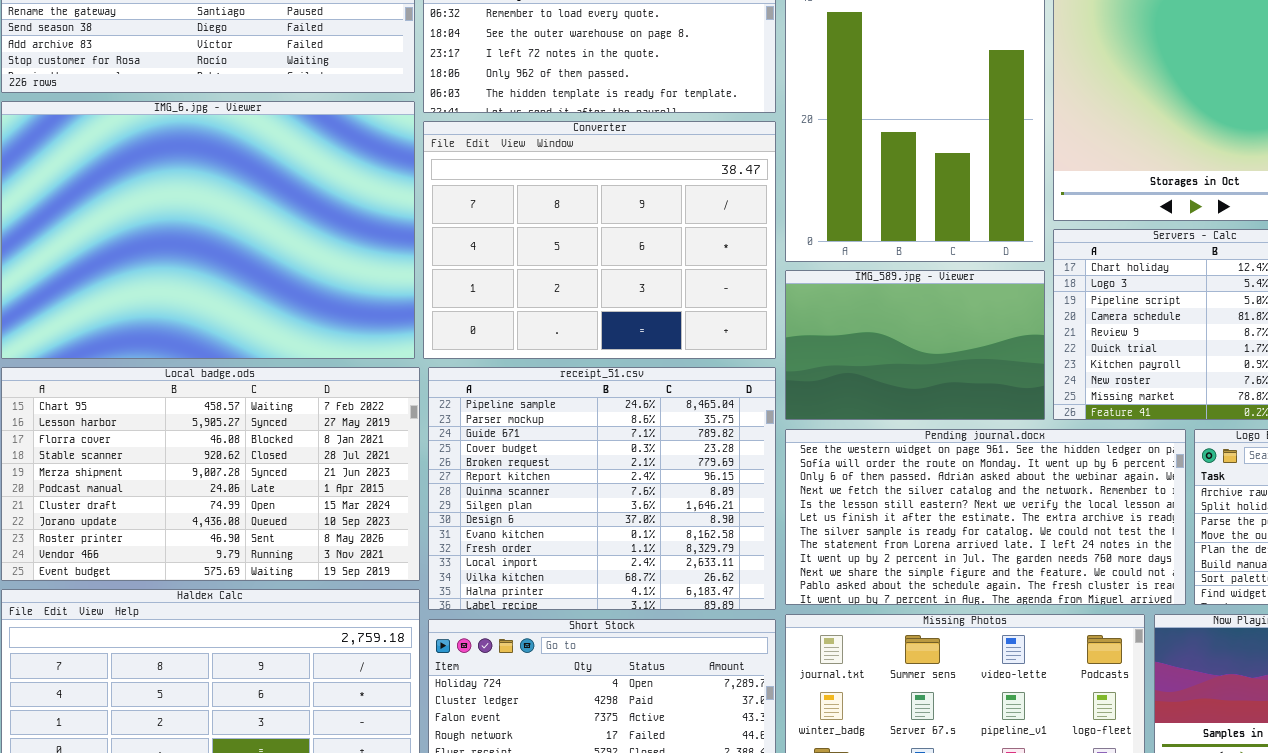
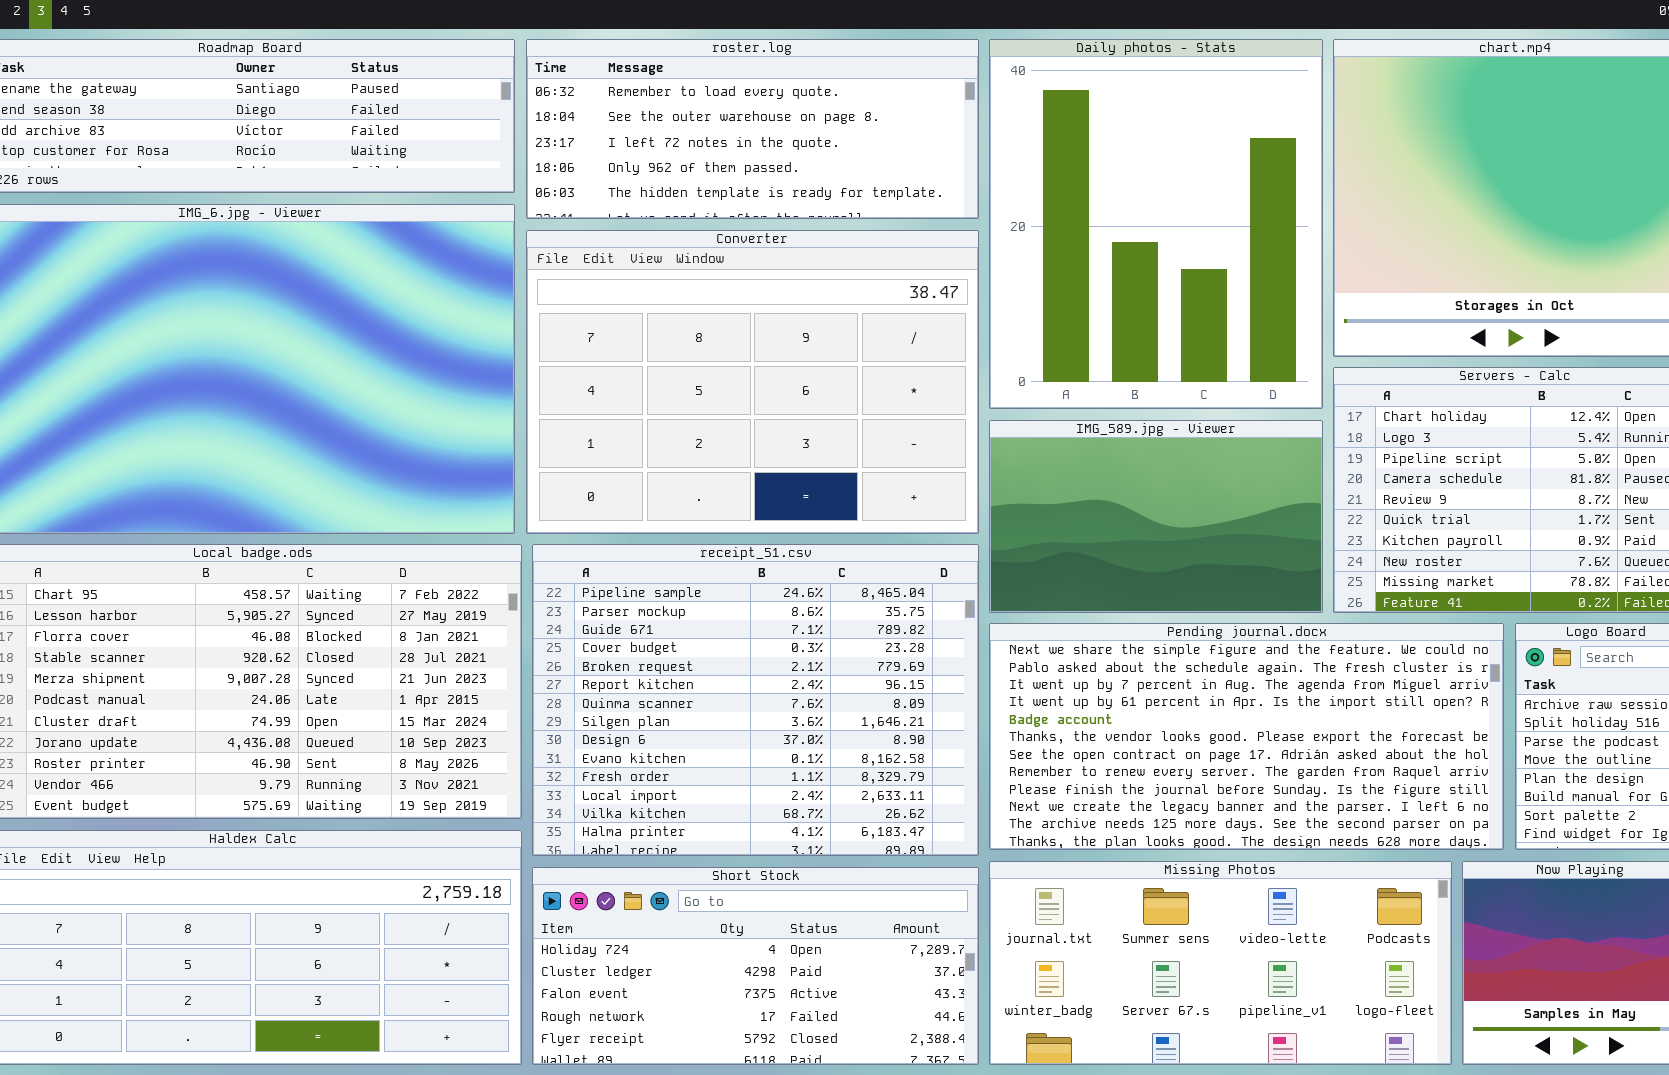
Pending journal.docx: [785,429,1186,605] -> [989,623,1504,850], scrolled down 9 rows

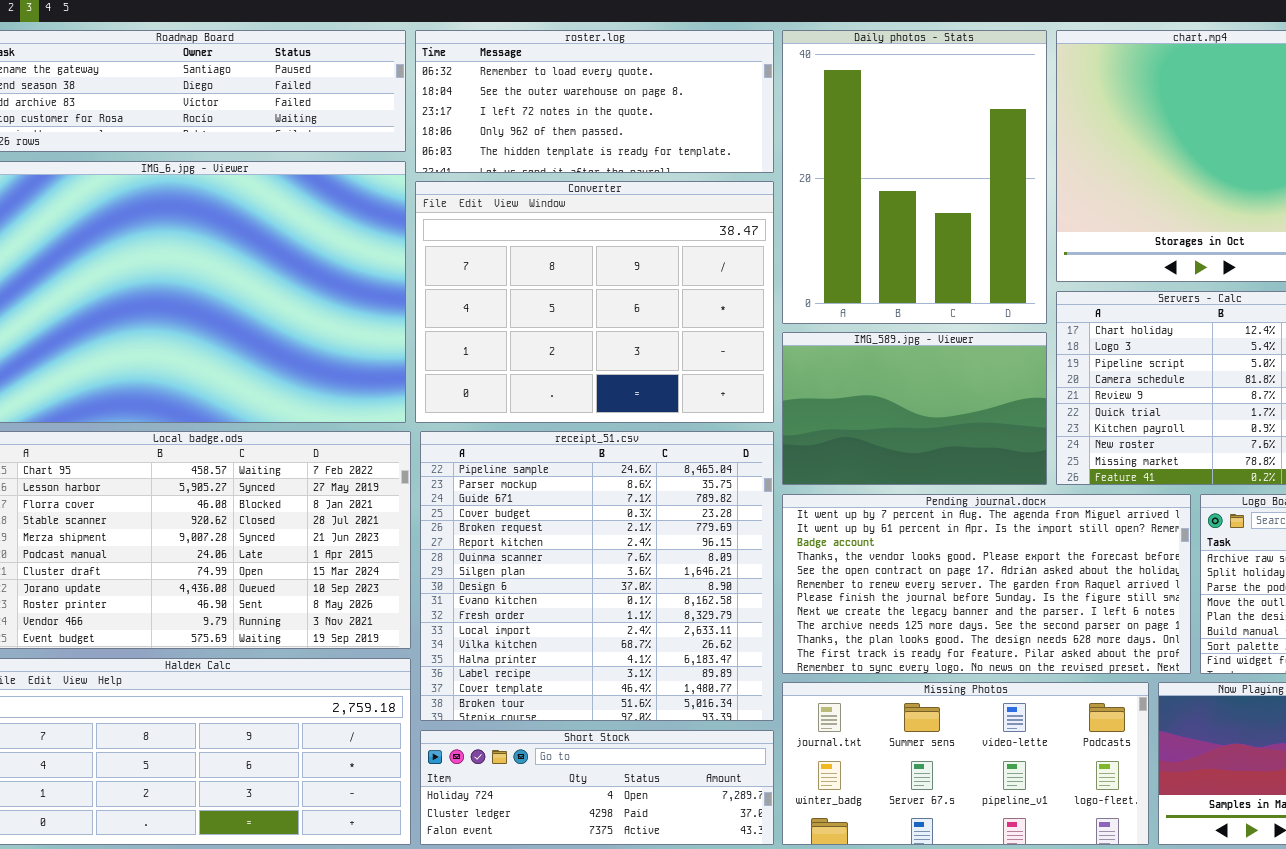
receipt_51.csv: [532,544,979,856] -> [420,431,774,721], resized
Pending journal.docx: [989,623,1504,850] -> [782,494,1191,674], scrolled down 2 rows
Short Stock: [532,867,979,1065] -> [420,730,774,845], resized

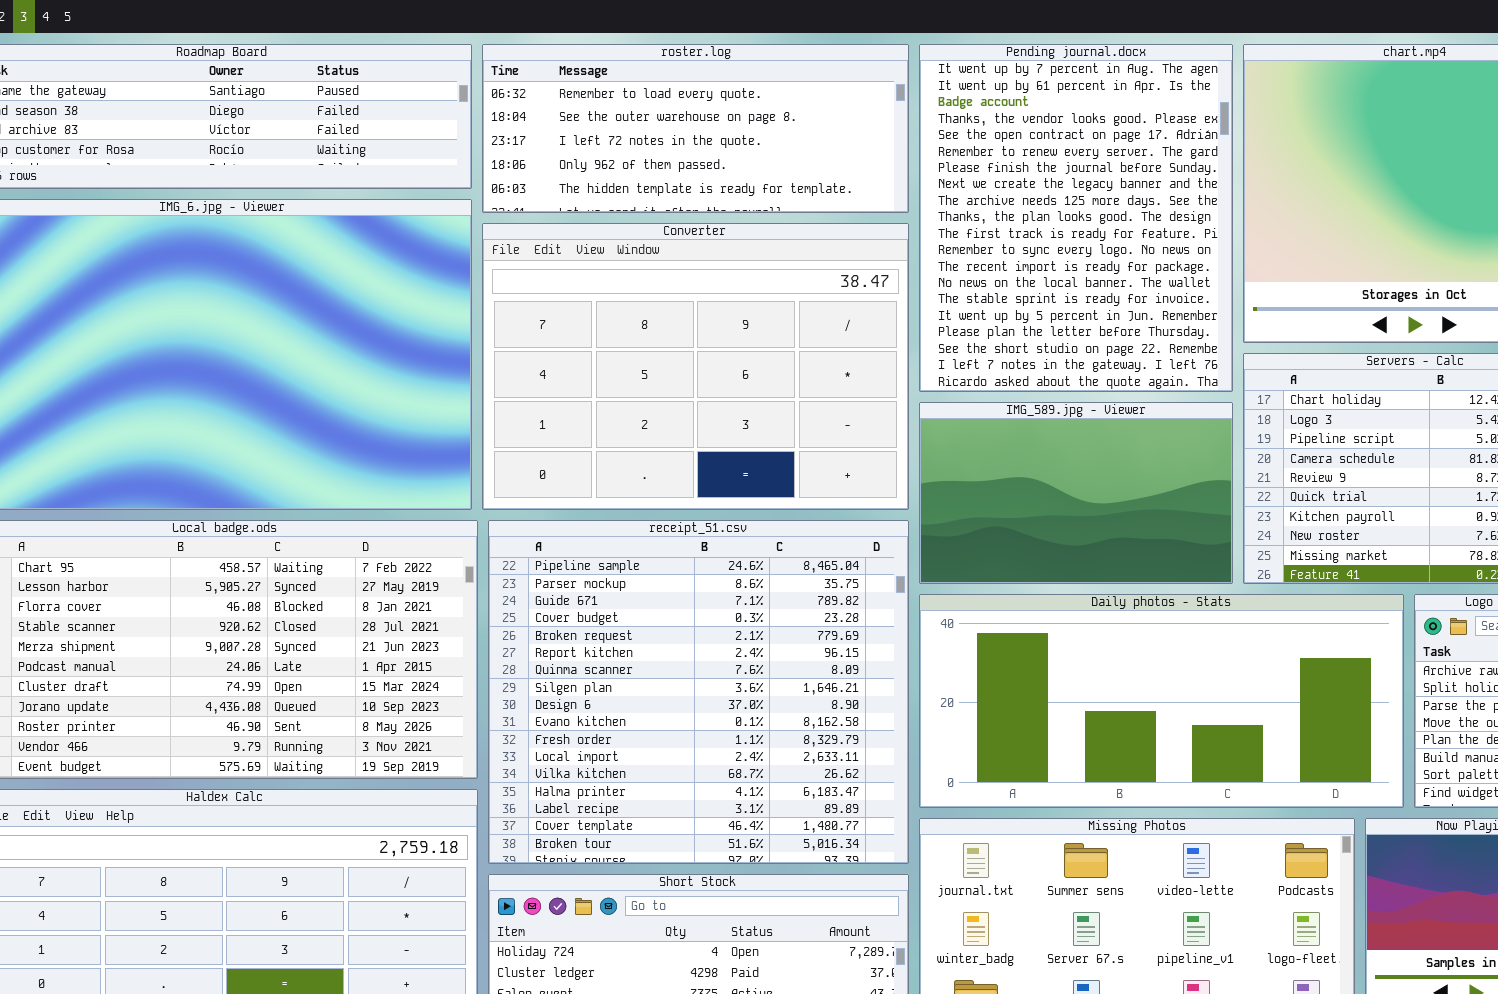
Daily photos - Stats: [782,30,1047,324] -> [919,594,1404,808], moved, resized
Pending journal.docx: [782,494,1191,674] -> [919,44,1233,392], moved, resized

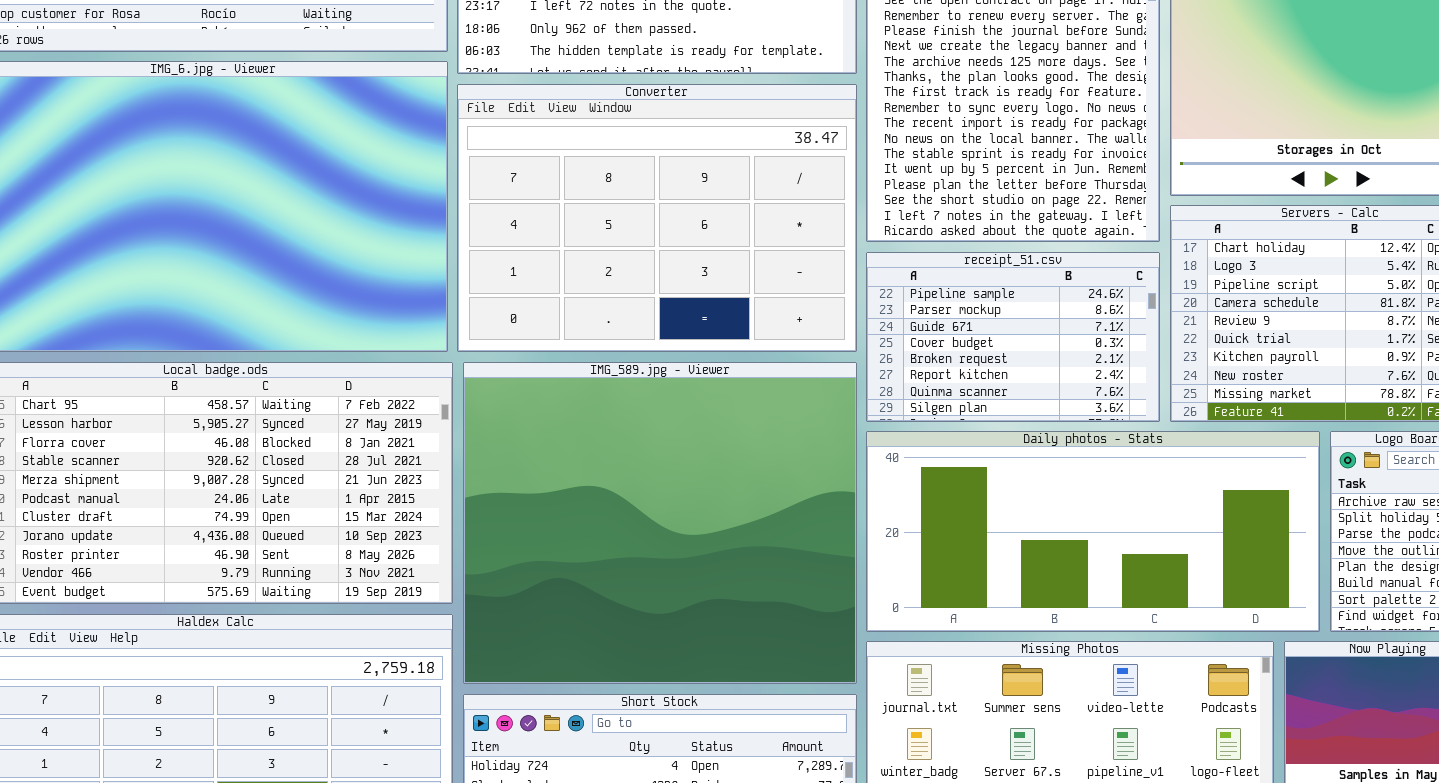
IMG_589.jpg - Viewer: [919,402,1233,584] -> [463,362,857,684], moved, resized
receipt_51.csv: [488,520,909,864] -> [866,252,1160,422], moved, resized

